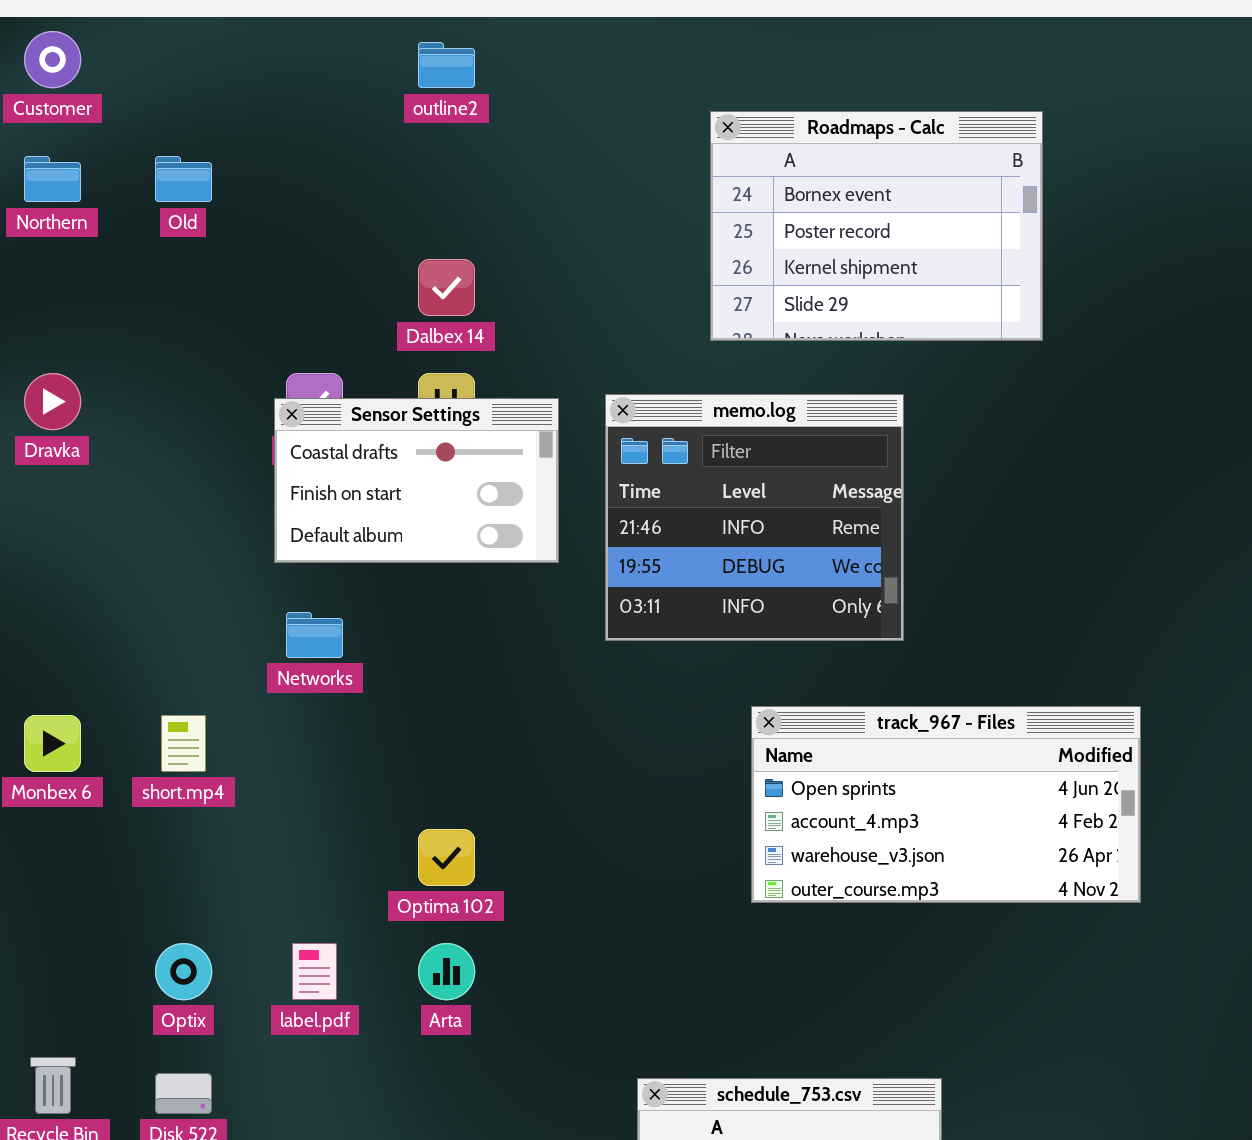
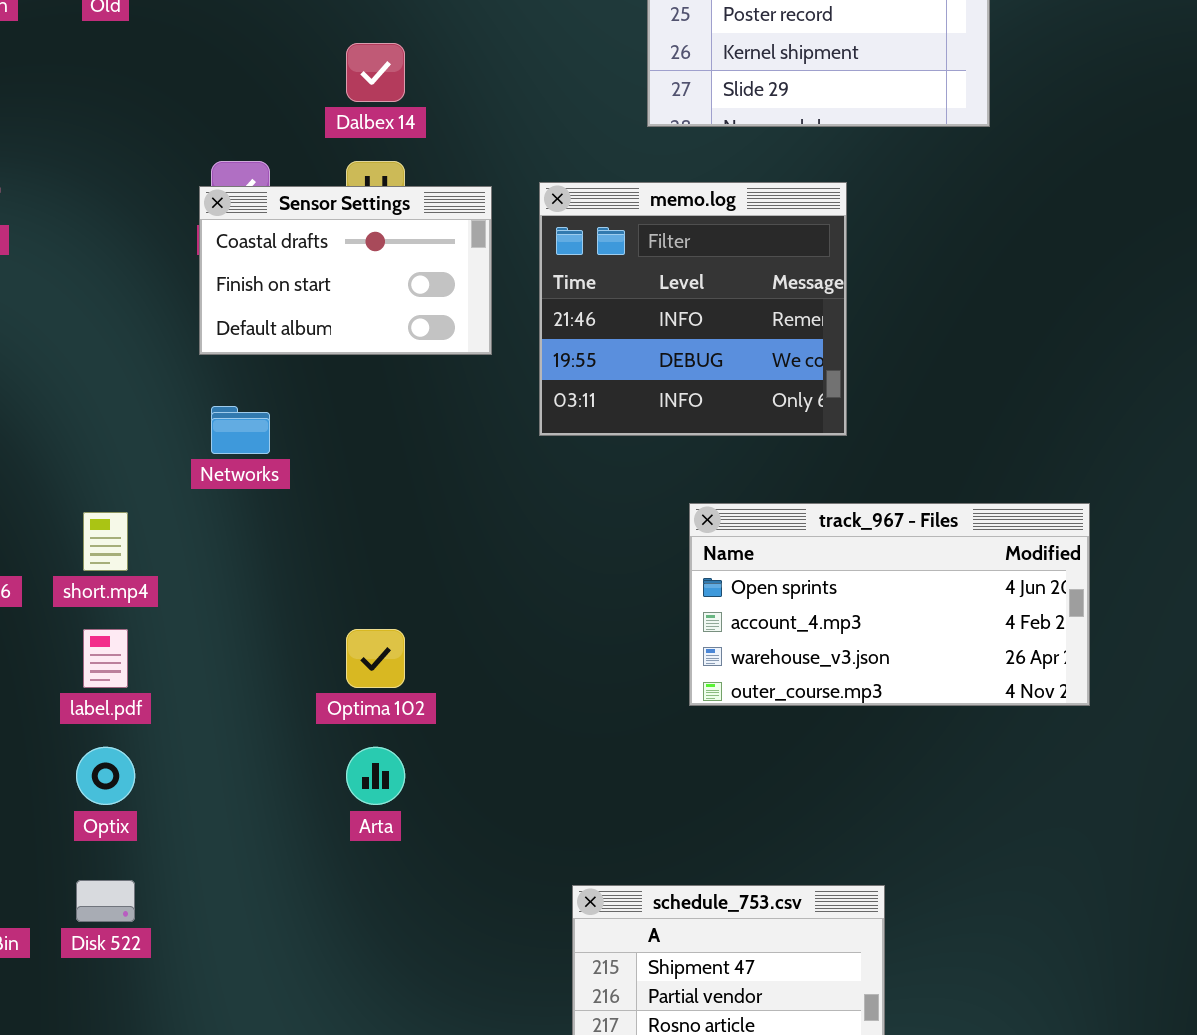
label.pdf: [292,943,337,1000] -> [83,629,128,688], moved

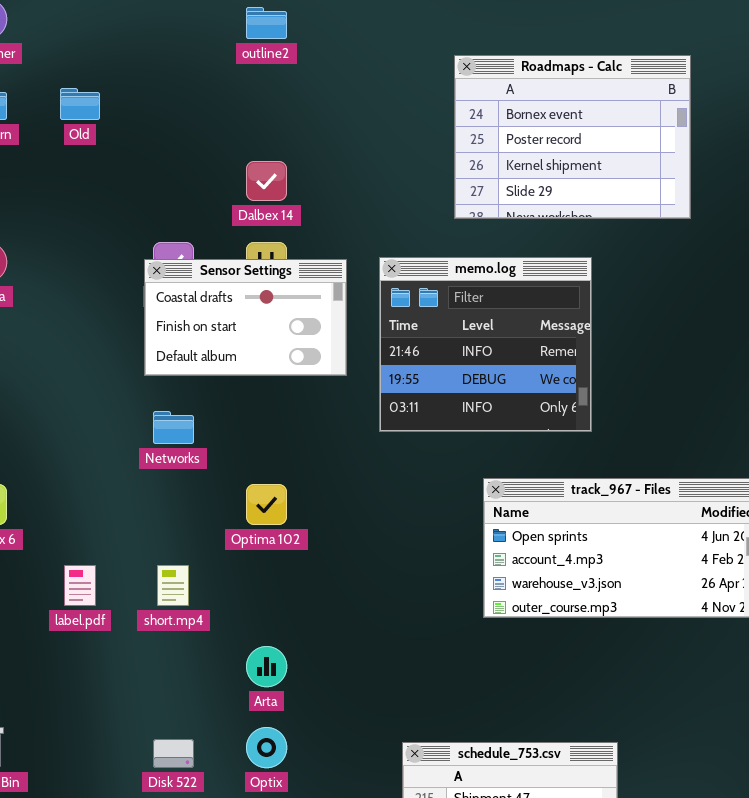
short.mp4: [83,512,128,571] -> [157,565,189,606], moved
Optima 102: [346,629,405,688] -> [246,484,287,525], moved
Optix: [76,747,135,805] -> [246,727,287,768], moved
Disk 522: [76,880,135,922] -> [153,739,194,768], moved

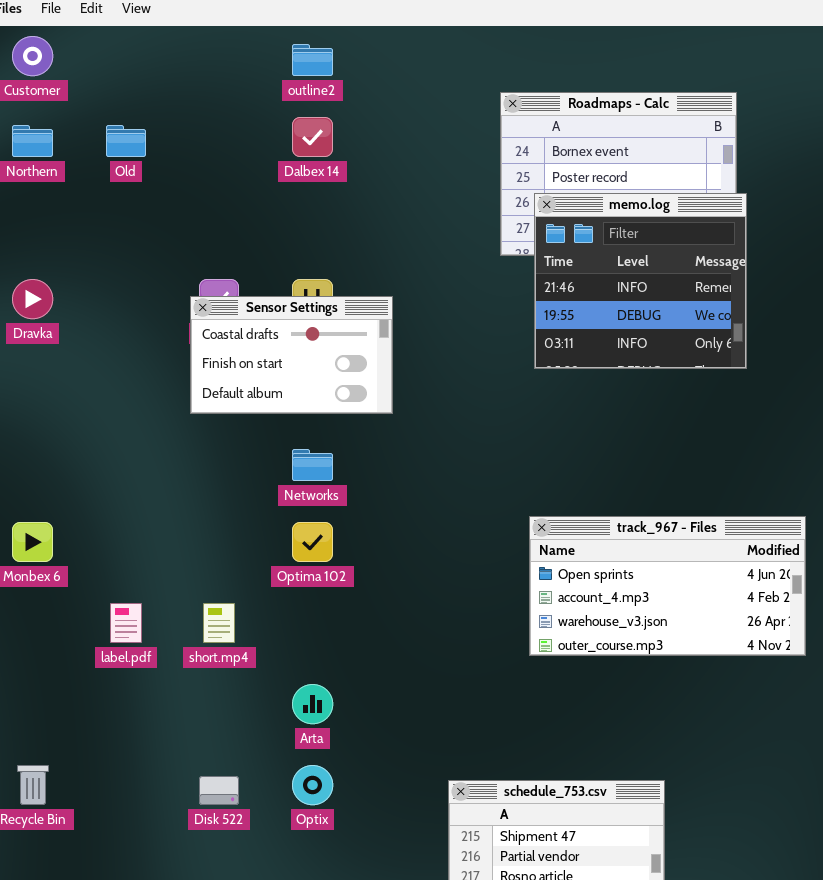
Dalbex 14: [246,161,287,201] -> [292,117,333,157], moved
memo.log: [379,257,592,432] -> [534,193,747,369], moved
Networks: [153,411,194,444] -> [292,449,333,481], moved

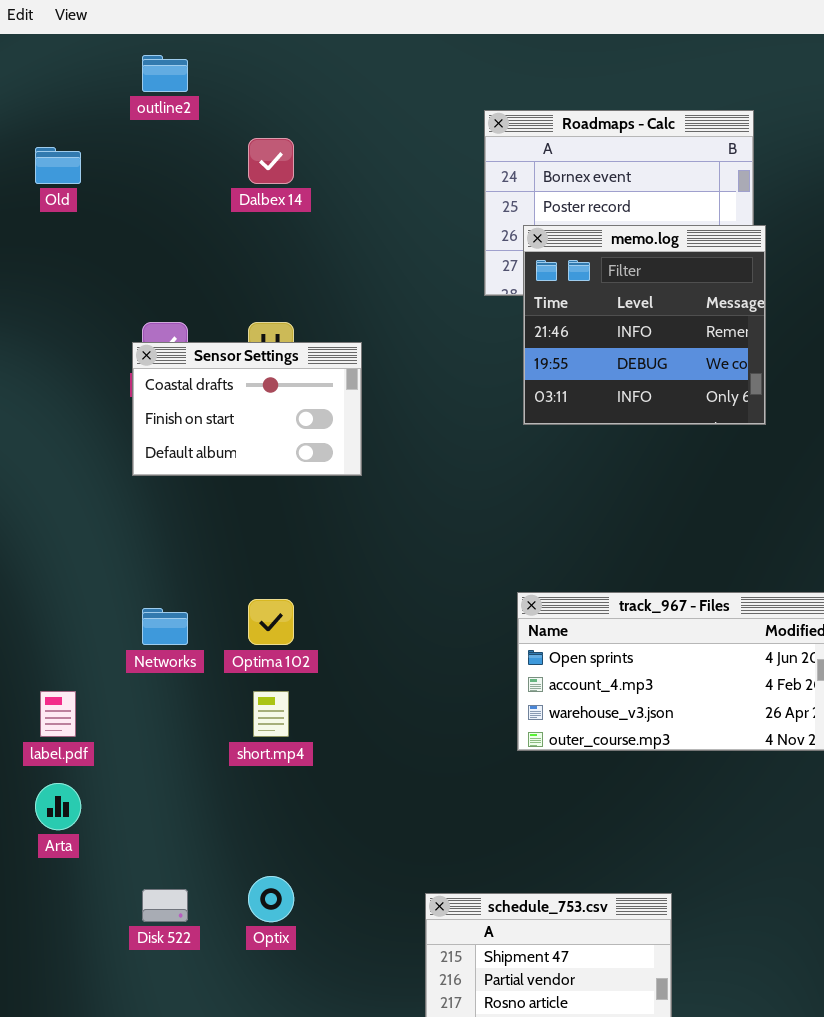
outline2: [292,44,333,76] -> [142,55,188,92], moved
Networks: [292,449,333,481] -> [142,608,188,645], moved
short.mp4: [203,603,235,643] -> [253,691,289,737], moved
Arta: [292,684,333,724] -> [35,783,81,830], moved

